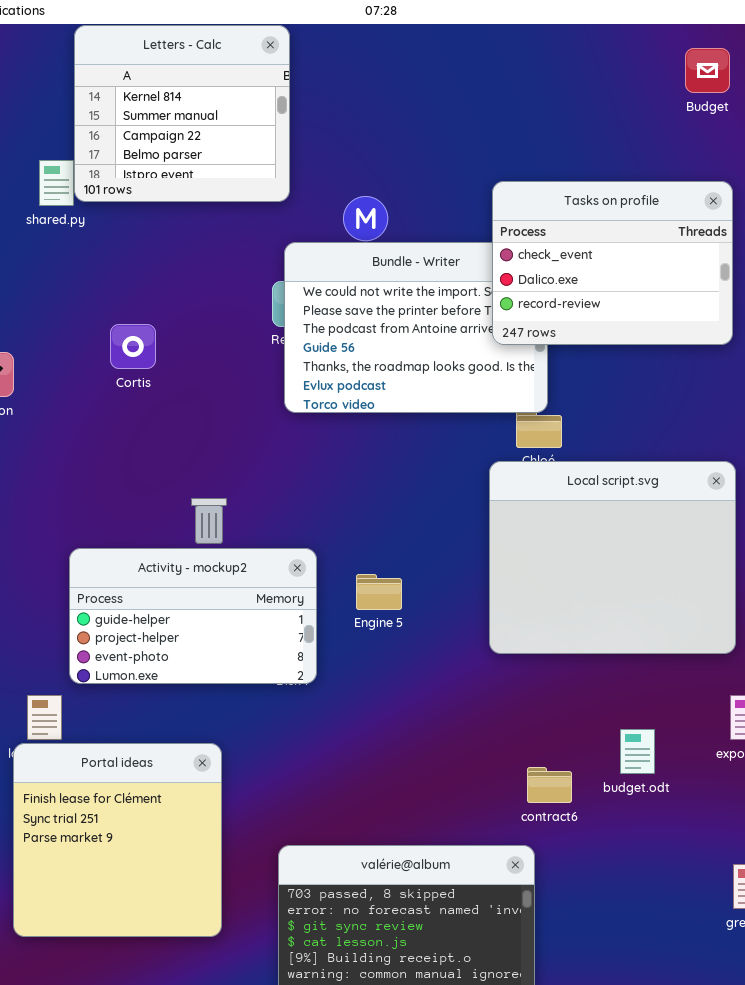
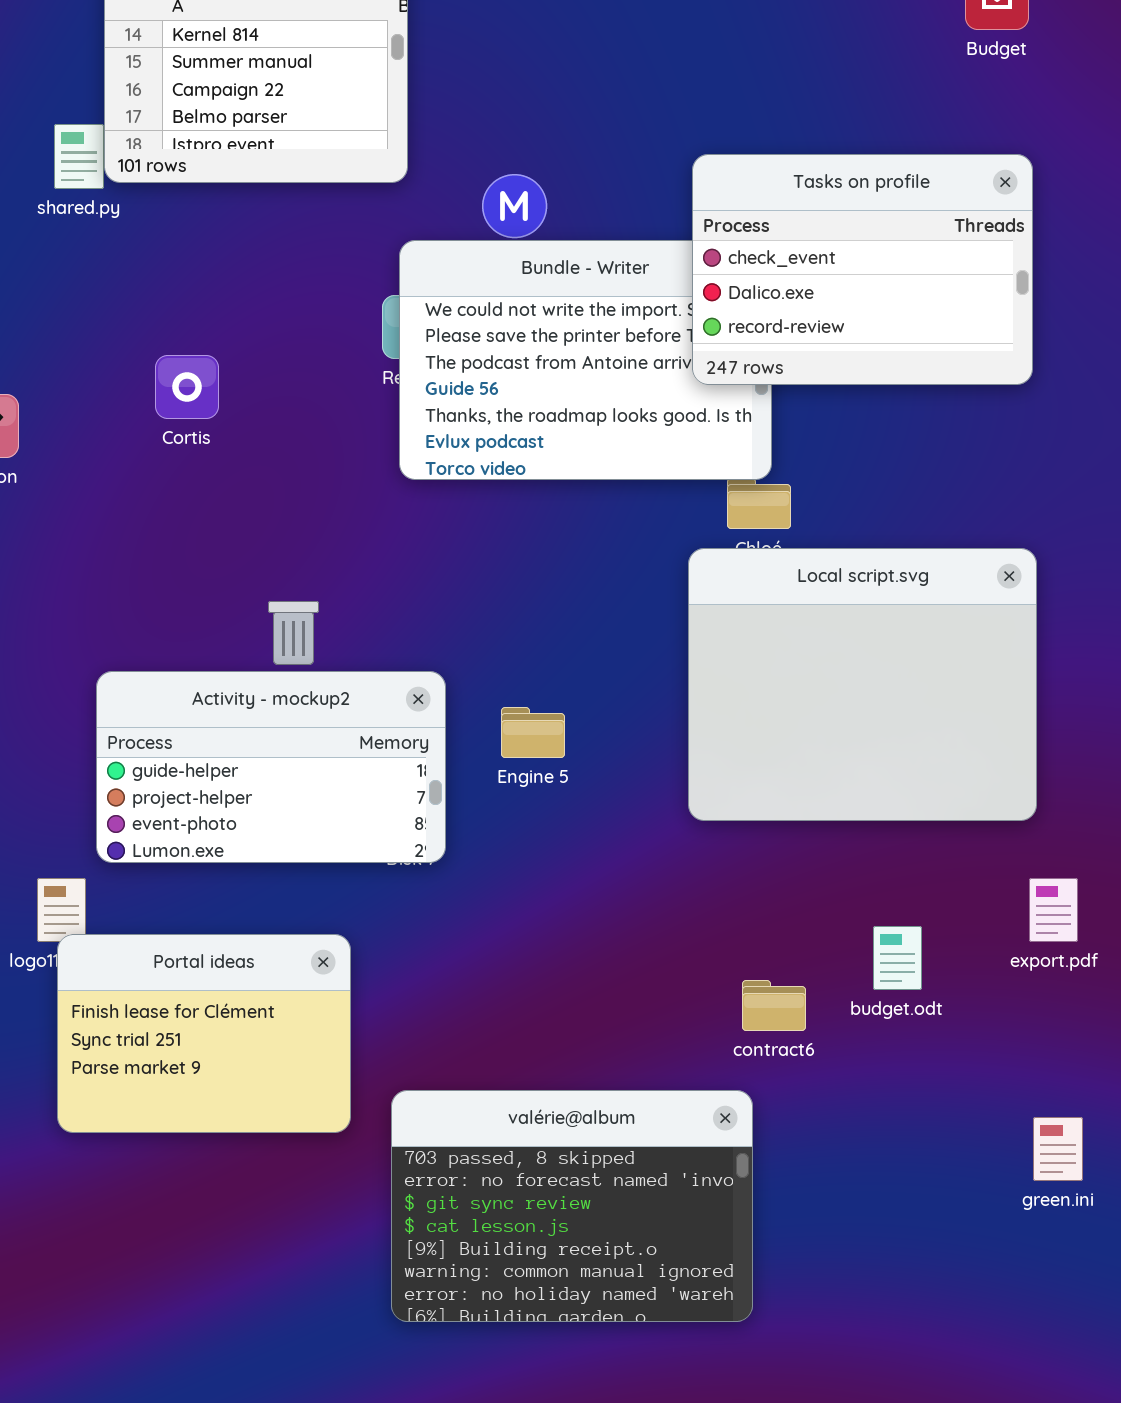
Portal ideas: [13,743,222,937] -> [57,934,351,1133], moved, resized

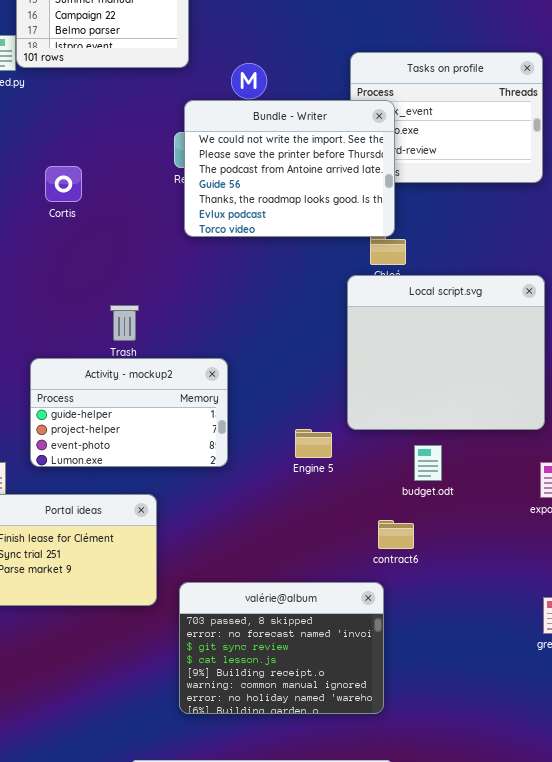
Bundle - Writer: [399,240,772,480] -> [184,100,395,237], raised
Activity - mockup2: [96,671,446,863] -> [30,358,228,467], moved
Engine 5: [501,707,565,758] -> [295,429,332,458], moved
budget.odt: [873,926,922,990] -> [414,445,442,481], moved

